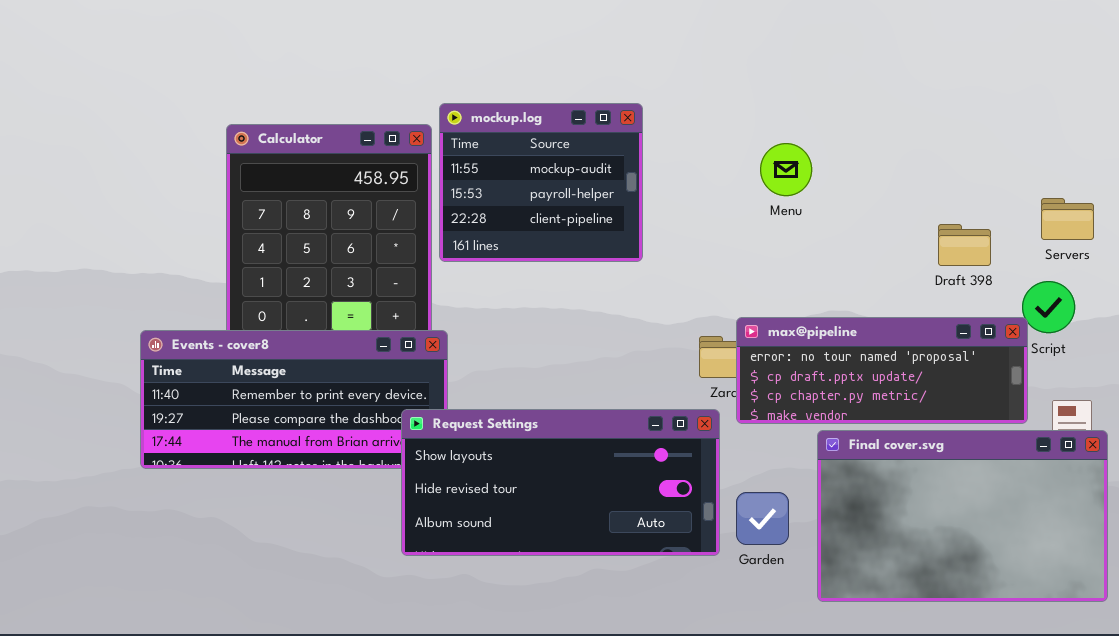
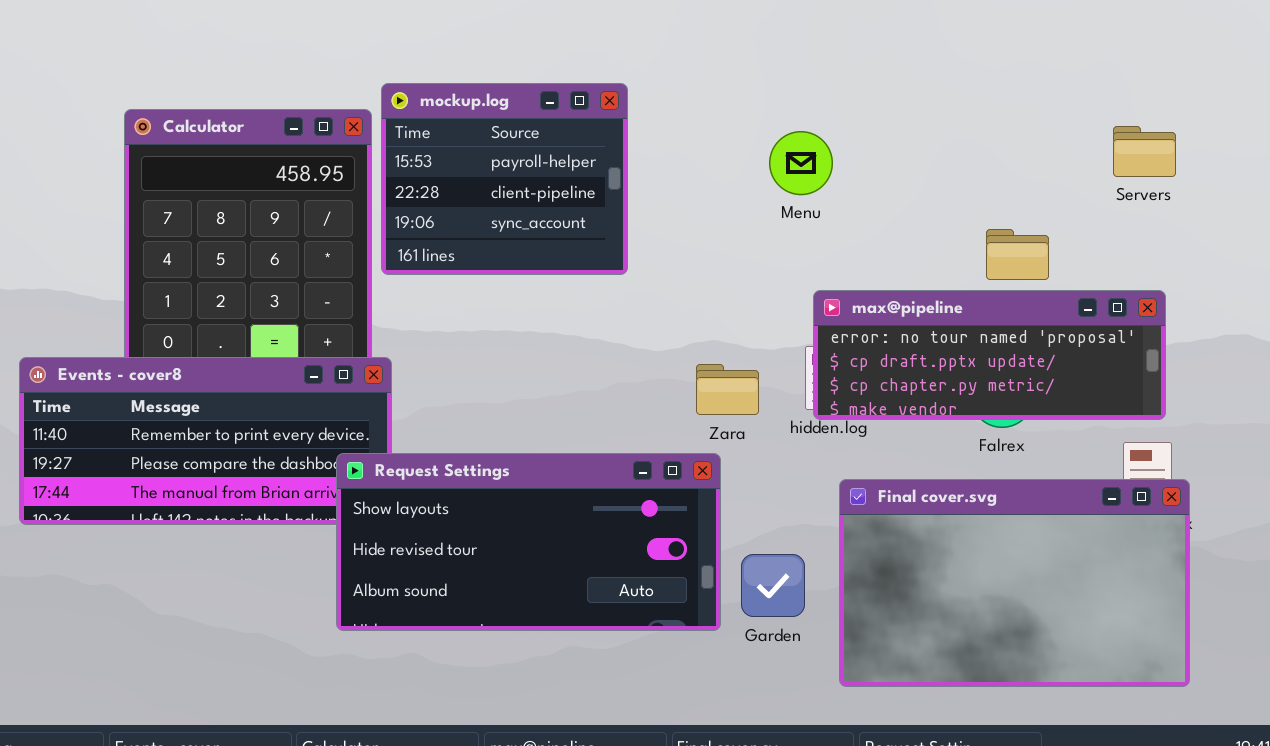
mockup.log: [439,103,643,262] -> [381,83,628,275], scrolled down 1 row
Servers: [1041,198,1094,240] -> [1113,126,1176,177], moved
max@pipeline: [736,317,1028,424] -> [813,290,1166,420], moved

